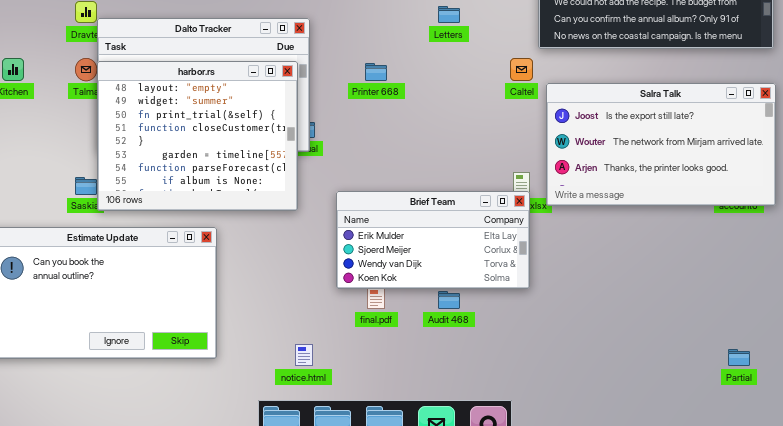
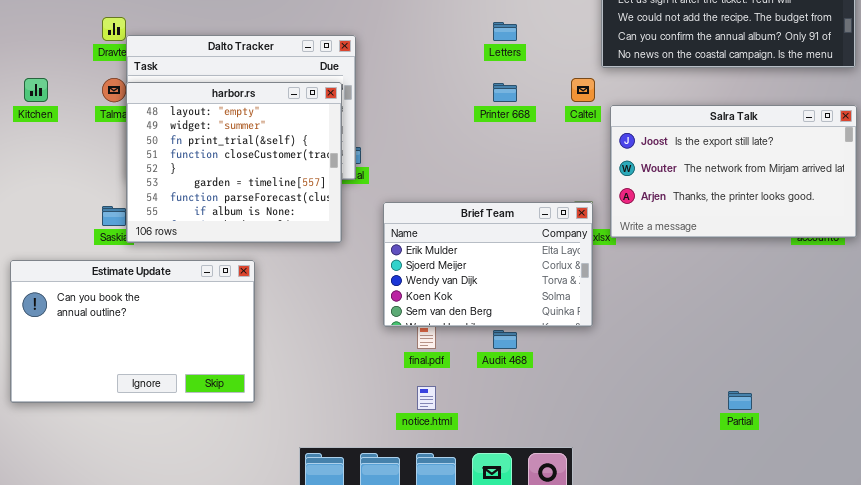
Printer 668: [365,63,387,81] -> [493,83,517,102], moved
Brief Team: [336,191,530,289] -> [383,202,593,327], resized
notice.html: [295,344,313,366] -> [417,386,436,410], moved
Partial: [728,349,750,366] -> [728,391,752,410], moved

